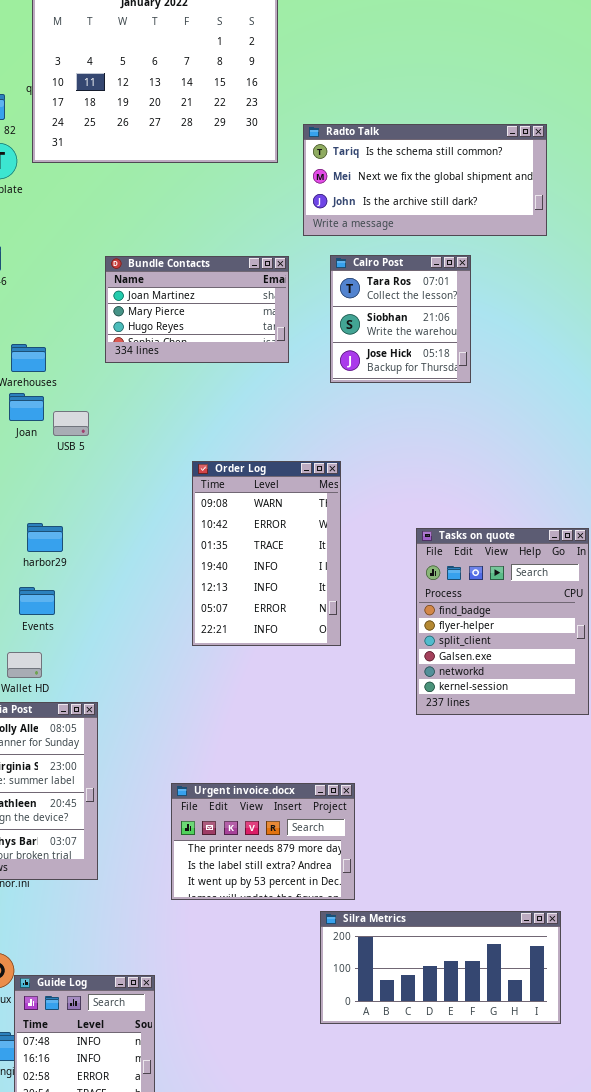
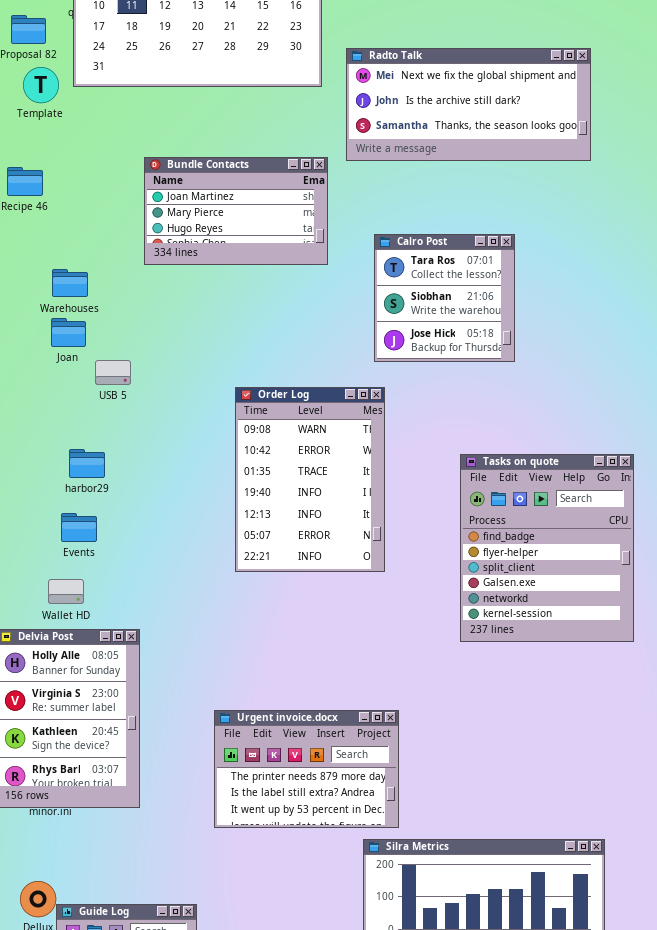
Radto Talk: [303,124,547,236] -> [346,48,591,161], scrolled down 1 row
Calro Post: [330,255,471,383] -> [374,234,515,362], moved
Bundle Contacts: [105,256,289,363] -> [144,157,328,265], moved
USB 5: [53,411,89,436] -> [95,360,131,385], moved

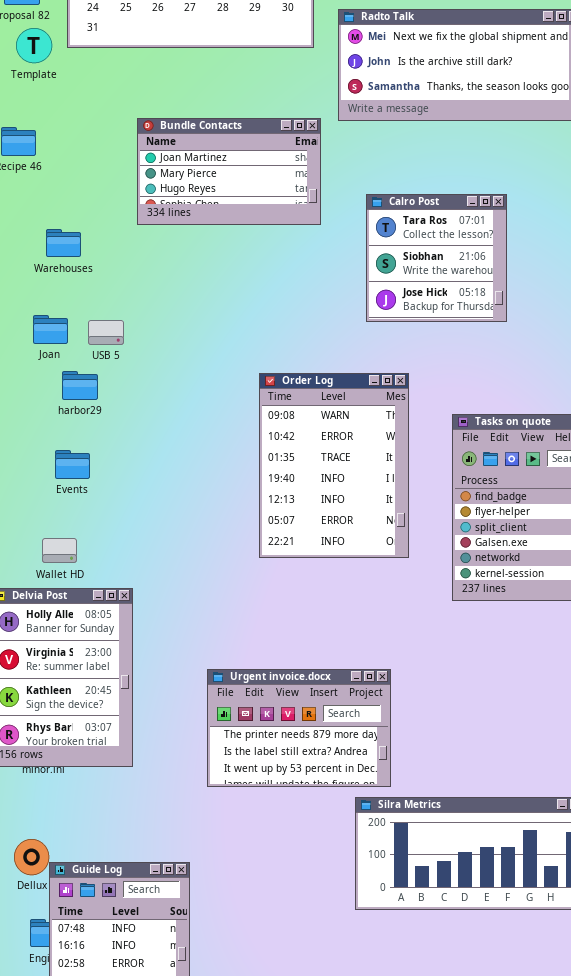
Joan: [51,318,86,347] -> [33,315,68,344], moved
Order Log: [235,387,385,572] -> [259,373,409,558], moved
harbor29: [69,449,105,478] -> [62,371,98,400], moved
Events: [61,513,97,542] -> [55,450,90,479], moved

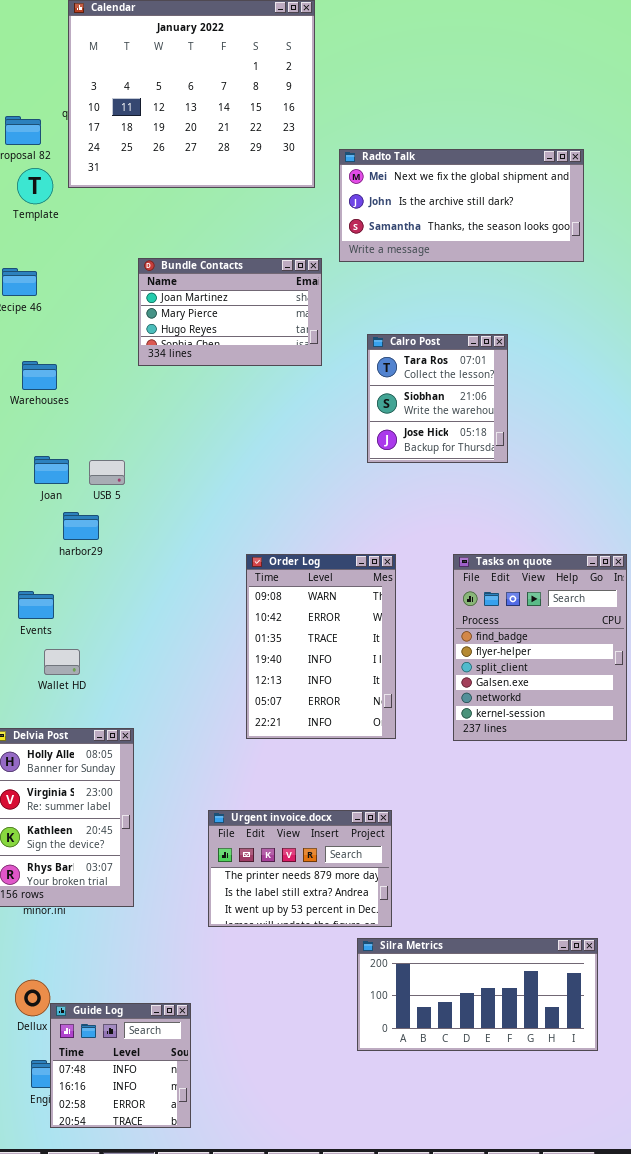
Warehouses: [46,229,81,257] -> [22,361,57,390], moved
Order Log: [259,373,409,558] -> [246,554,396,739], moved
Events: [55,450,90,479] -> [18,591,54,619], moved
Wallet HD: [42,538,77,563] -> [44,649,80,675], moved

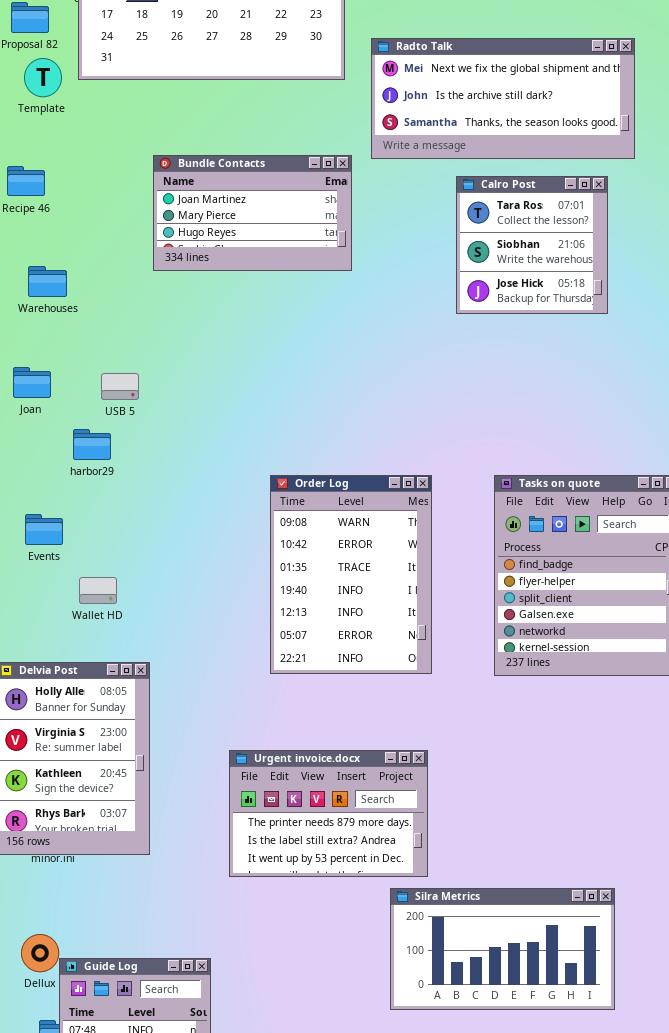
Calro Post: [367,334,508,463] -> [456,176,608,314], moved
Joan: [34,456,69,484] -> [13,367,51,398], moved
Wallet HD: [44,649,80,675] -> [79,577,117,604], moved
Silra Metrics: [357,938,598,1051] -> [390,888,615,1010], resized

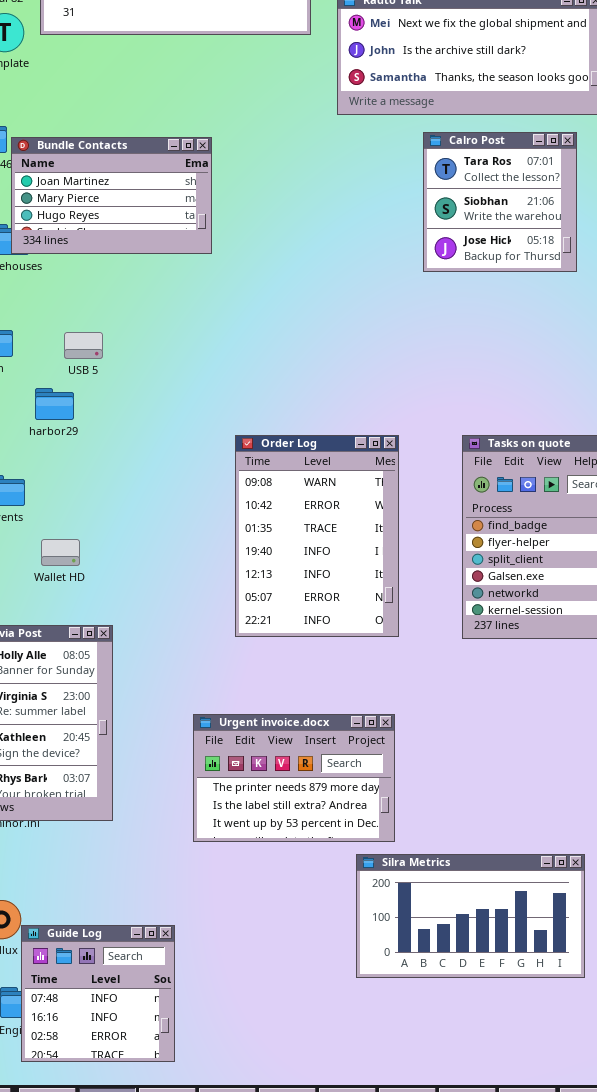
Bundle Contacts: [153,155,352,271] -> [11,137,212,254], moved

